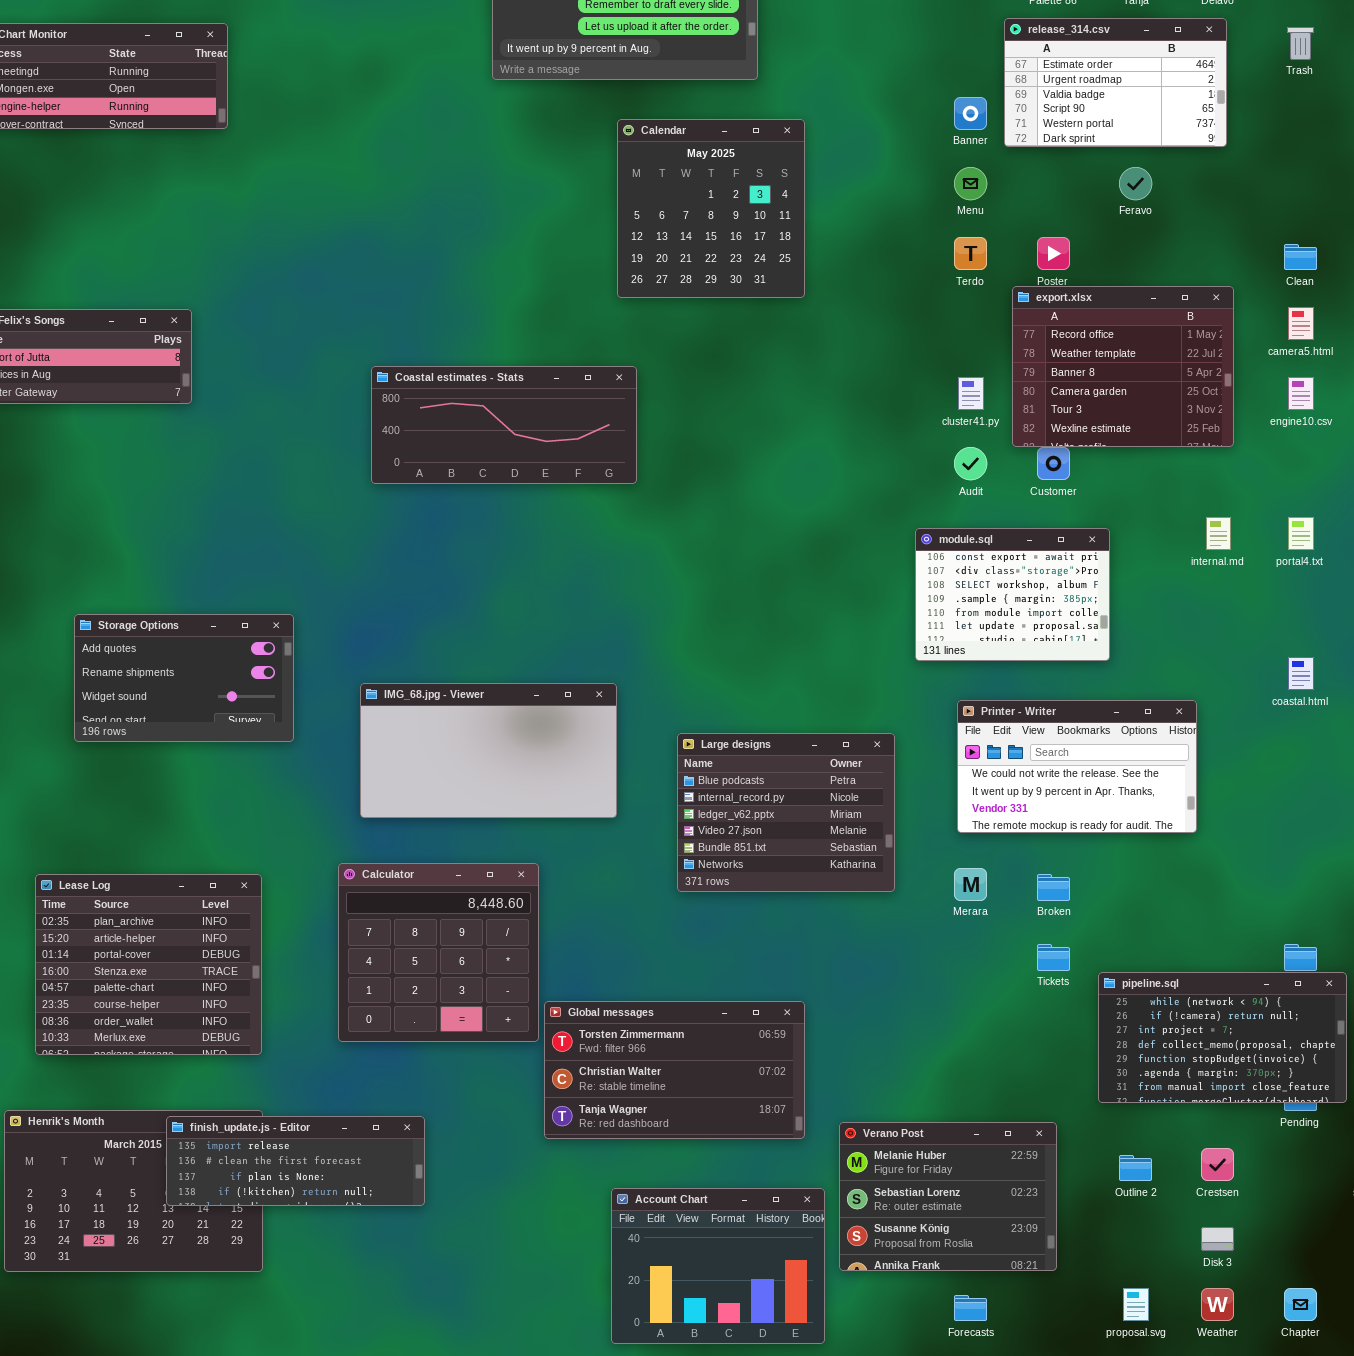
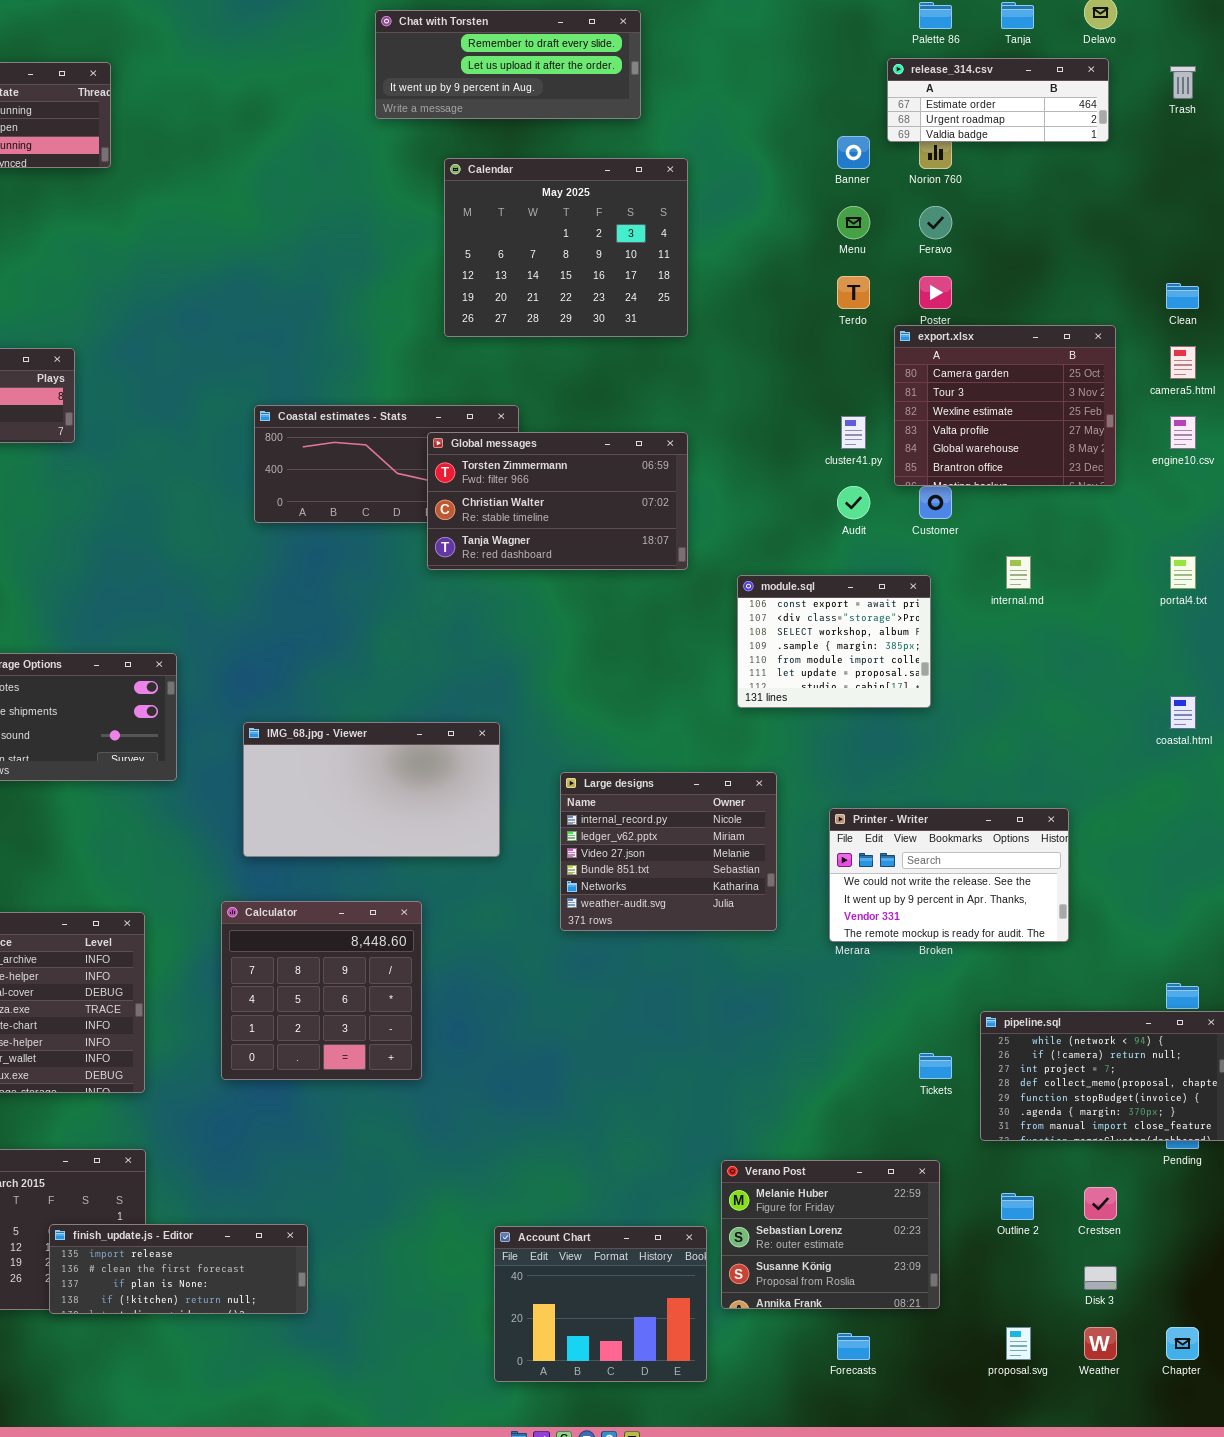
release_314.csv: [1004,18,1227,147] -> [887,58,1109,142], resized
Calendar: [617,119,805,298] -> [444,158,688,337], resized
Feravo: [1119,167,1152,200] -> [919,206,952,239], moved
export.xlsx: [1012,286,1234,447] -> [894,325,1116,486], scrolled down 3 rows
internal.md: [1206,517,1231,550] -> [1006,556,1031,589], moved
module.sql: [915,528,1110,661] -> [737,575,931,708], moved
Printer - Writer: [957,700,1197,833] -> [829,808,1069,942], moved
Large designs: [677,733,895,892] -> [560,772,777,931], scrolled down 1 row
Tickets: [1037,944,1070,971] -> [919,1053,952,1079], moved
Global messages: [544,1001,805,1139] -> [427,432,688,570], moved
finish_update.js - Editor: [166,1116,425,1206] -> [49,1224,308,1314], moved

